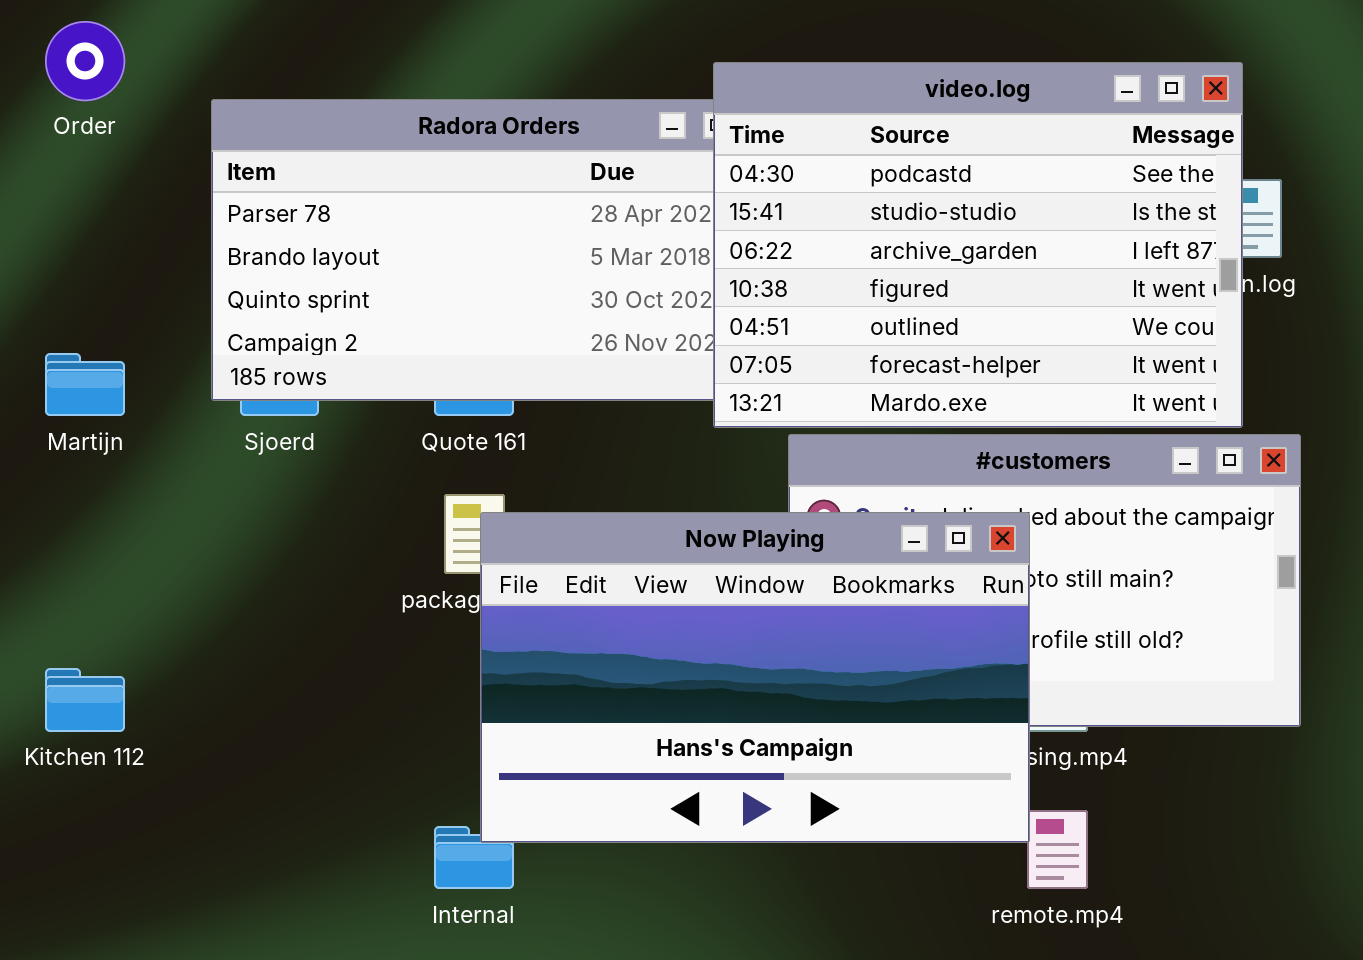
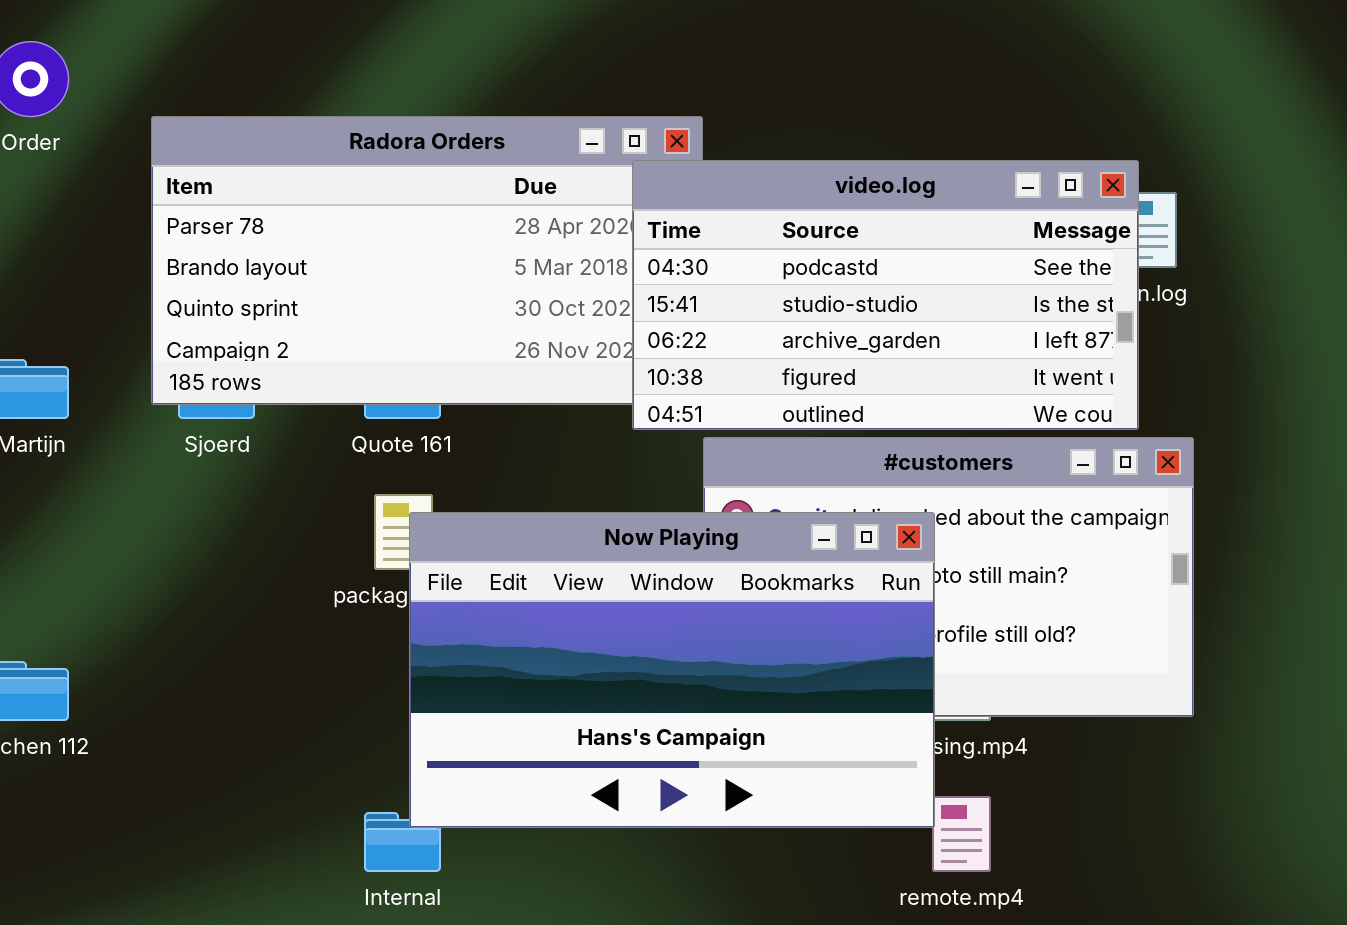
video.log: [713,62,1243,428] -> [632,160,1139,430], resized

